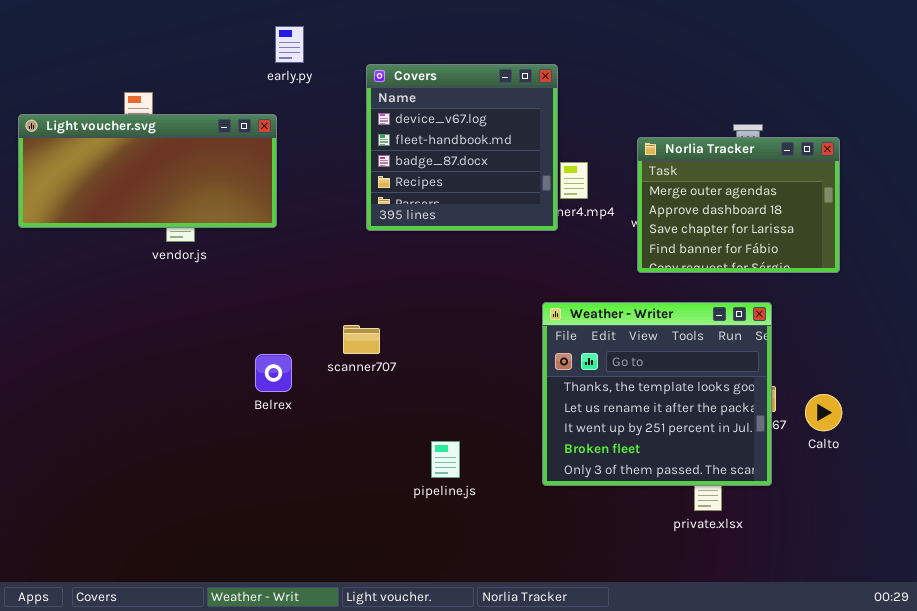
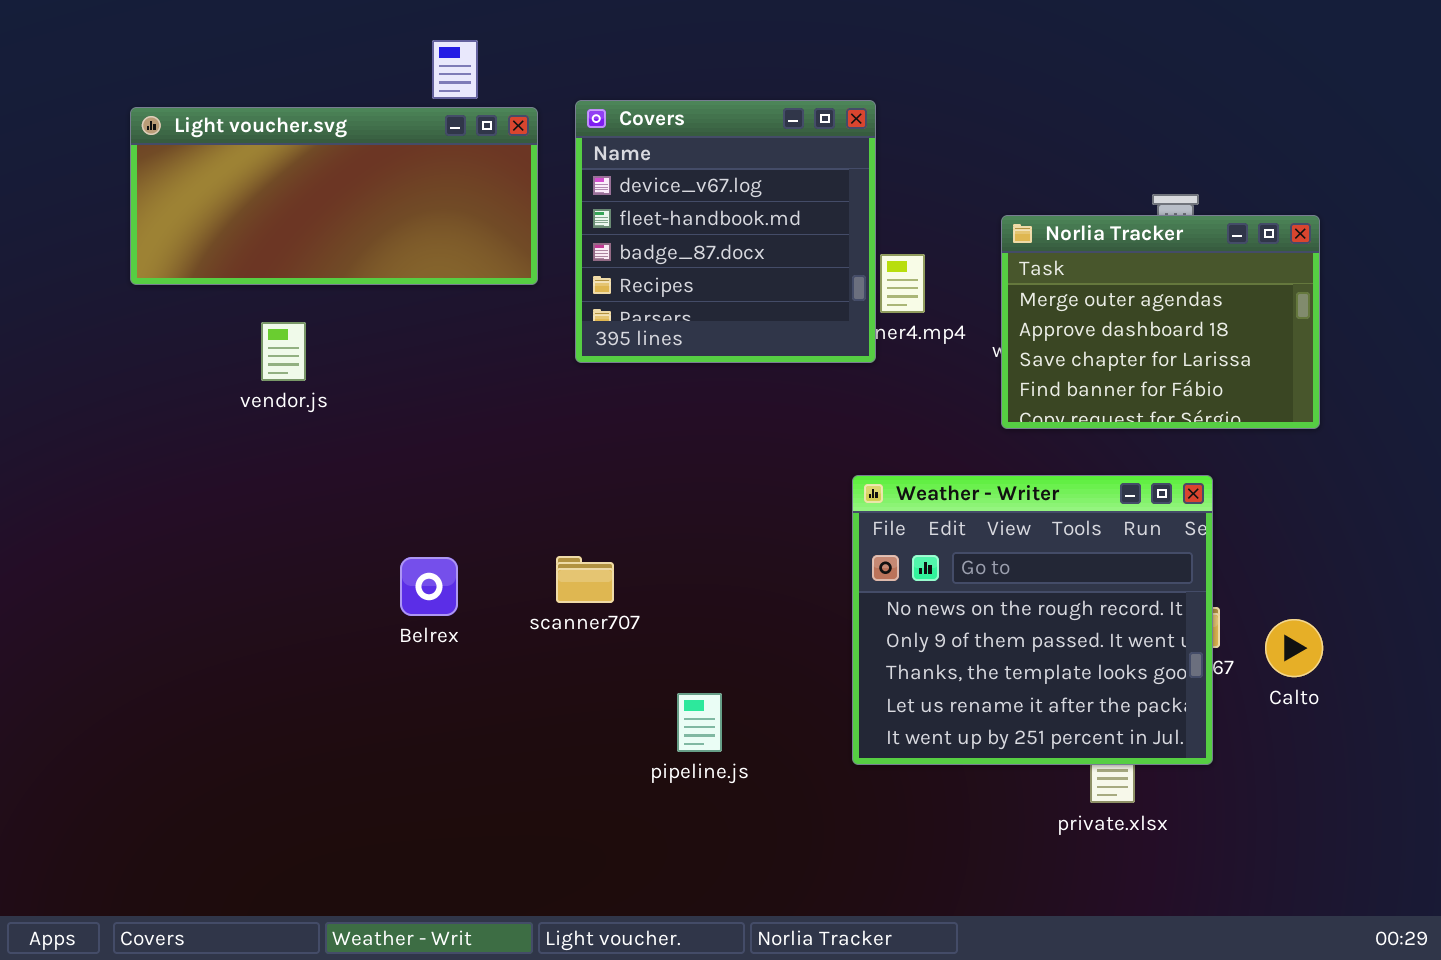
Light voucher.svg: [18,114,277,228] -> [130,107,538,285], moved
Weather - Writer: [542,302,772,486] -> [852,475,1213,765], scrolled up 2 rows
scanner707: [343,325,380,354] -> [556,556,614,603], moved

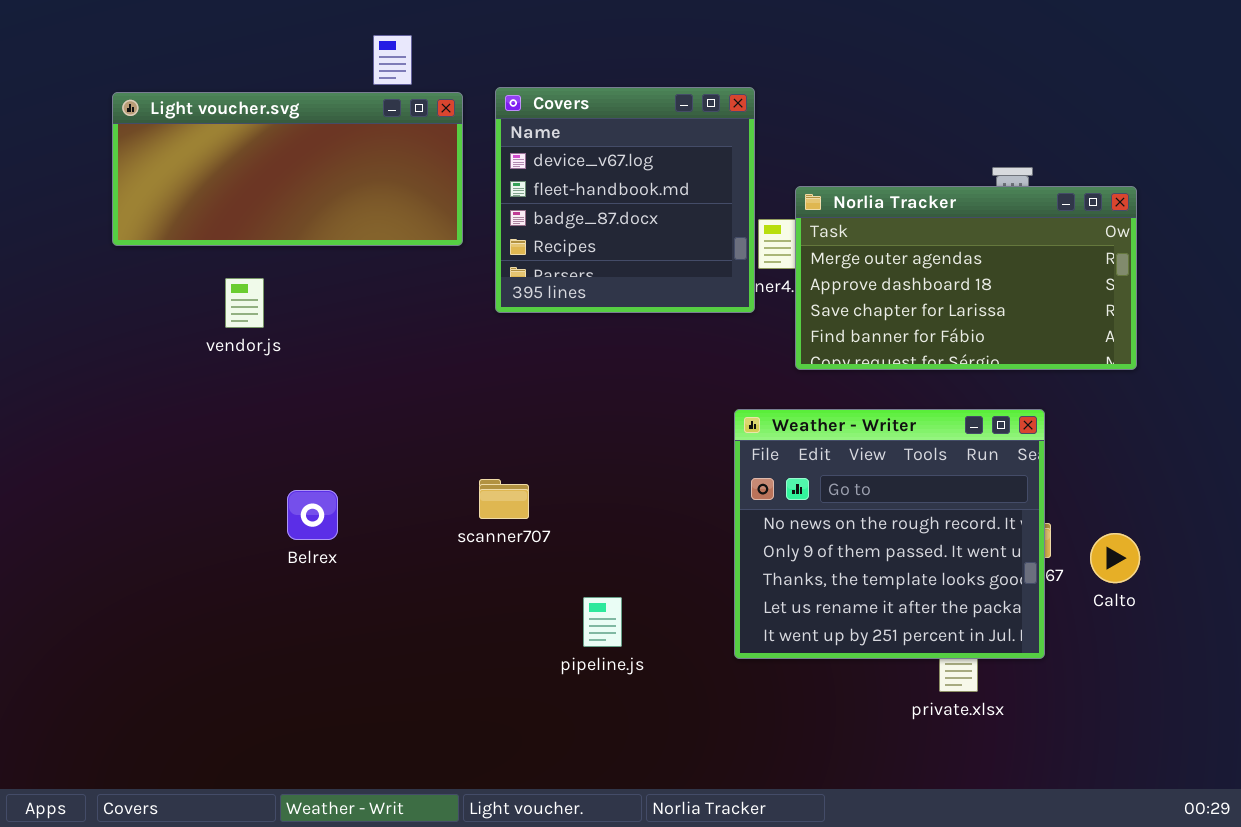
Norlia Tracker: [1001,215,1320,429] -> [795,186,1137,370], resized
Belrex: [400,557,458,616] -> [287,490,338,540], moved

